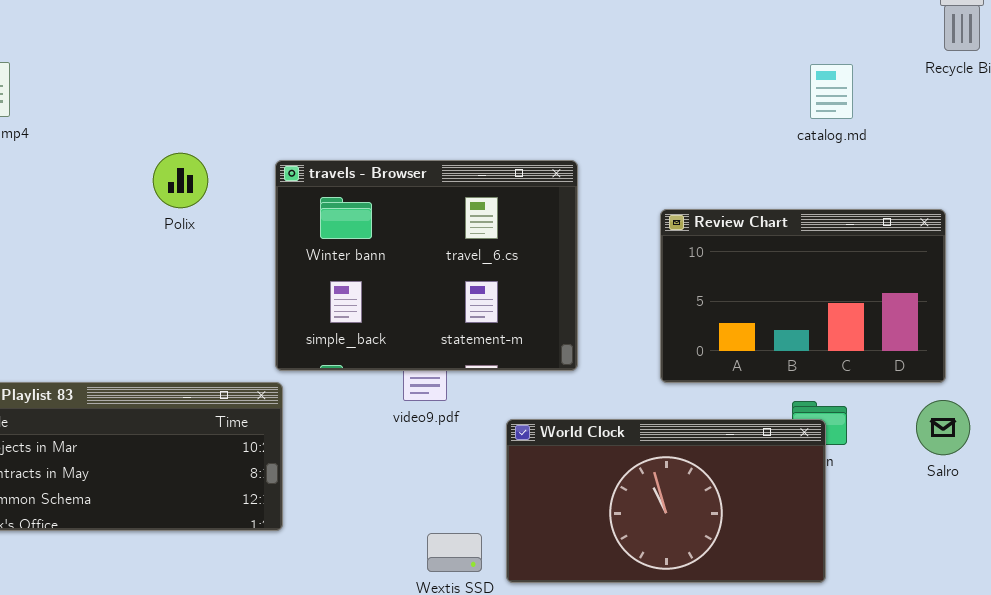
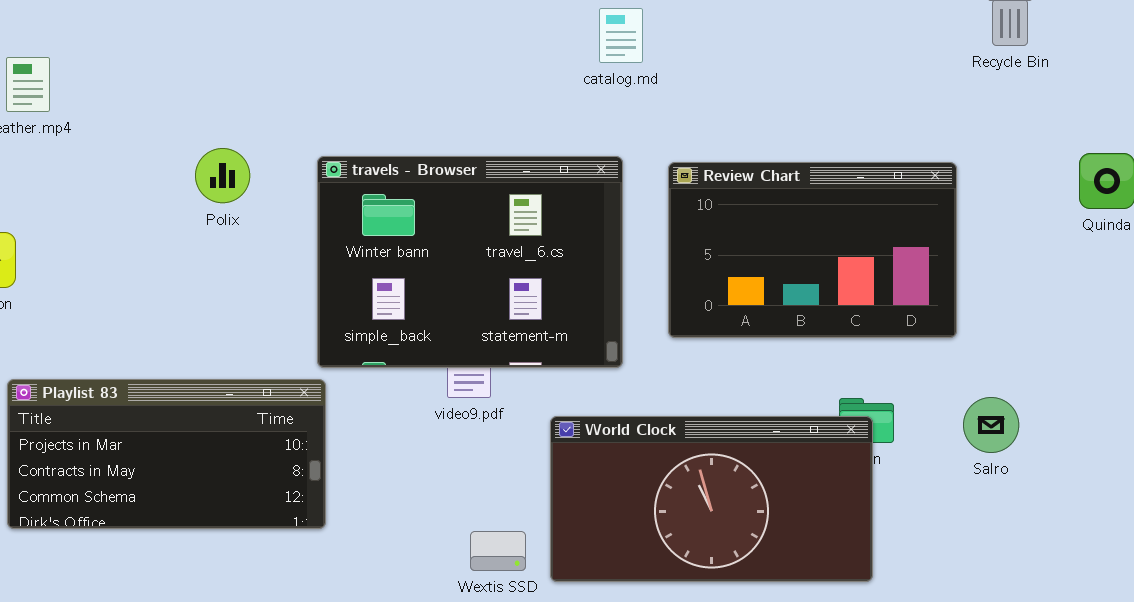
catalog.md: [810,64,853,119] -> [599,8,643,63], moved
Review Chart: [660,209,946,383] -> [668,162,957,338], moved

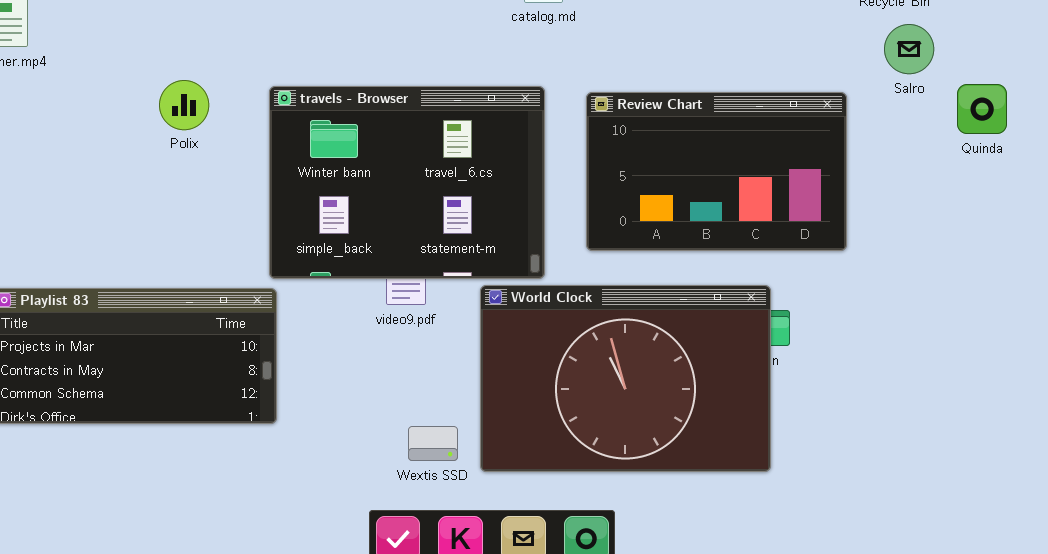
Salro: [963,397,1019,453] -> [884,24,934,74], moved
World Clock: [550,416,873,582] -> [480,285,771,472], resized

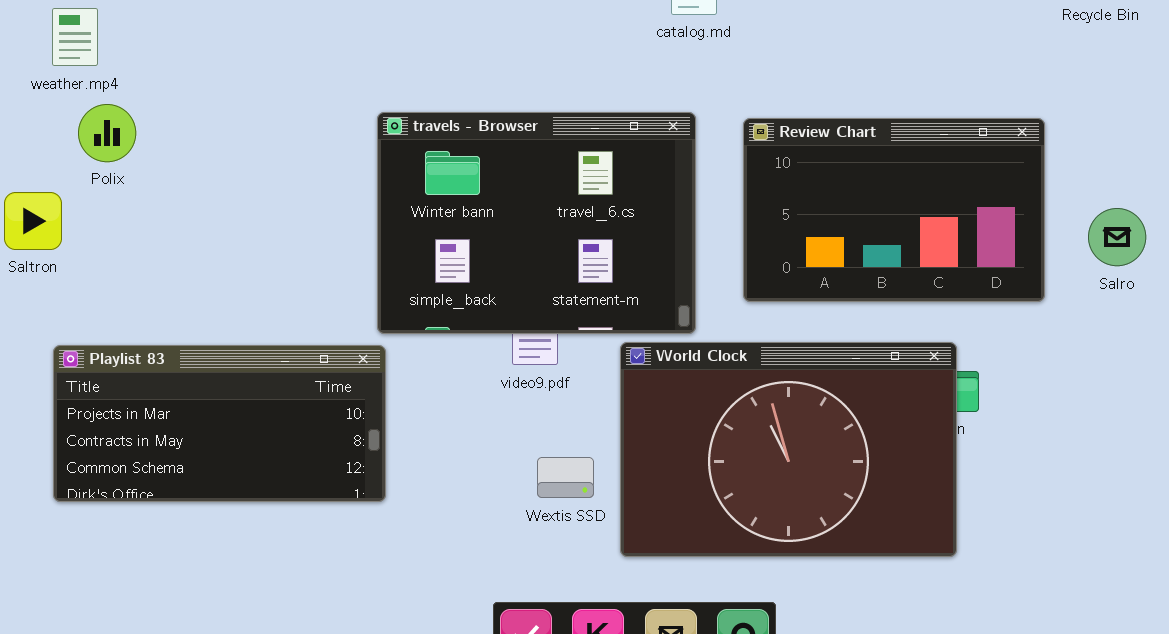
Salro: [884,24,934,74] -> [1088,208,1146,266], moved
Polix: [159,80,209,130] -> [78,104,136,162], moved
Wextis SSD: [408,426,458,461] -> [537,457,594,498], moved

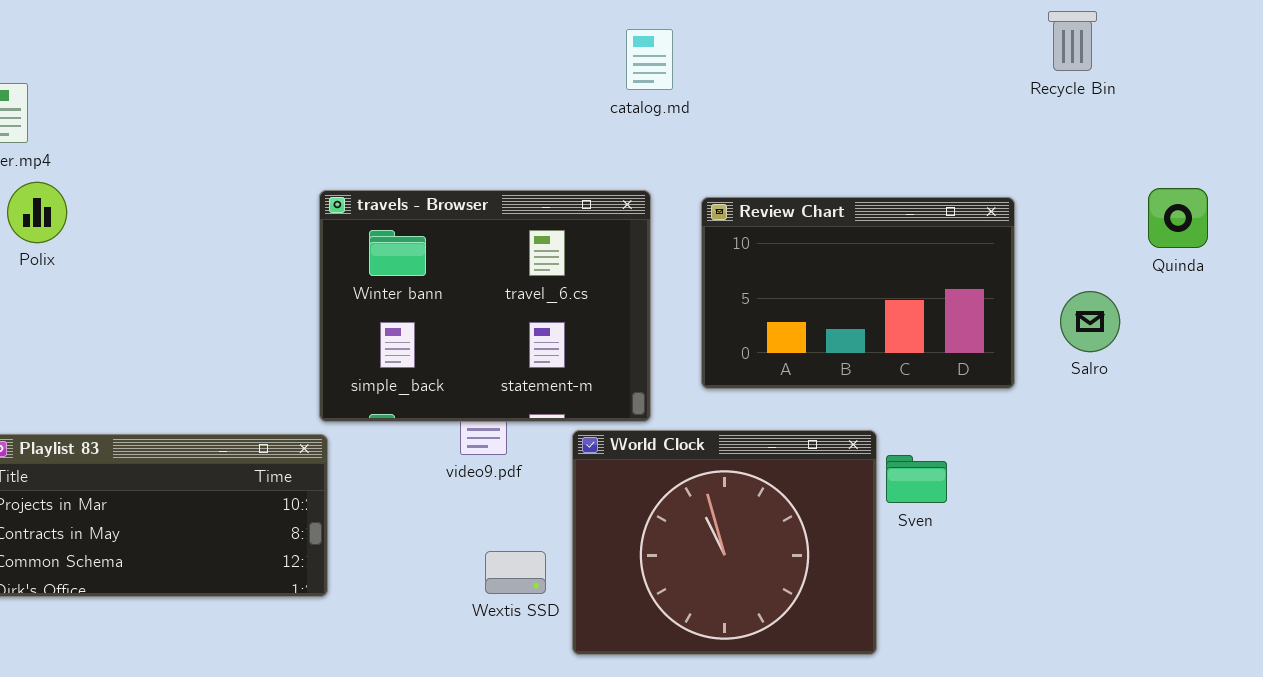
World Clock: [620,342,957,557] -> [572,430,877,655], resized

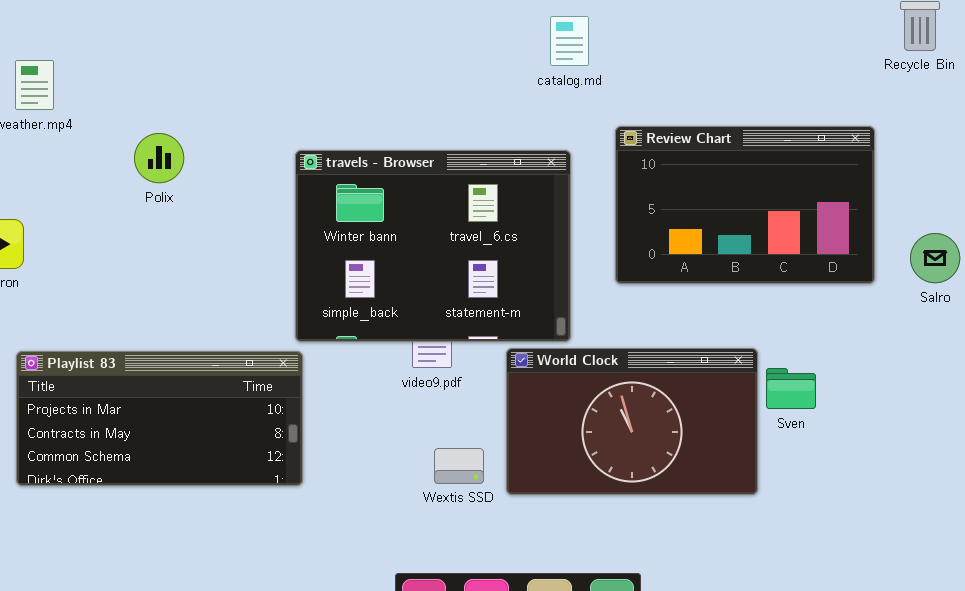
Polix: [7,182,67,243] -> [134,133,184,183], moved
Review Chart: [701,197,1015,389] -> [615,126,875,284], moved
World Clock: [572,430,877,655] -> [506,348,758,495], resized

